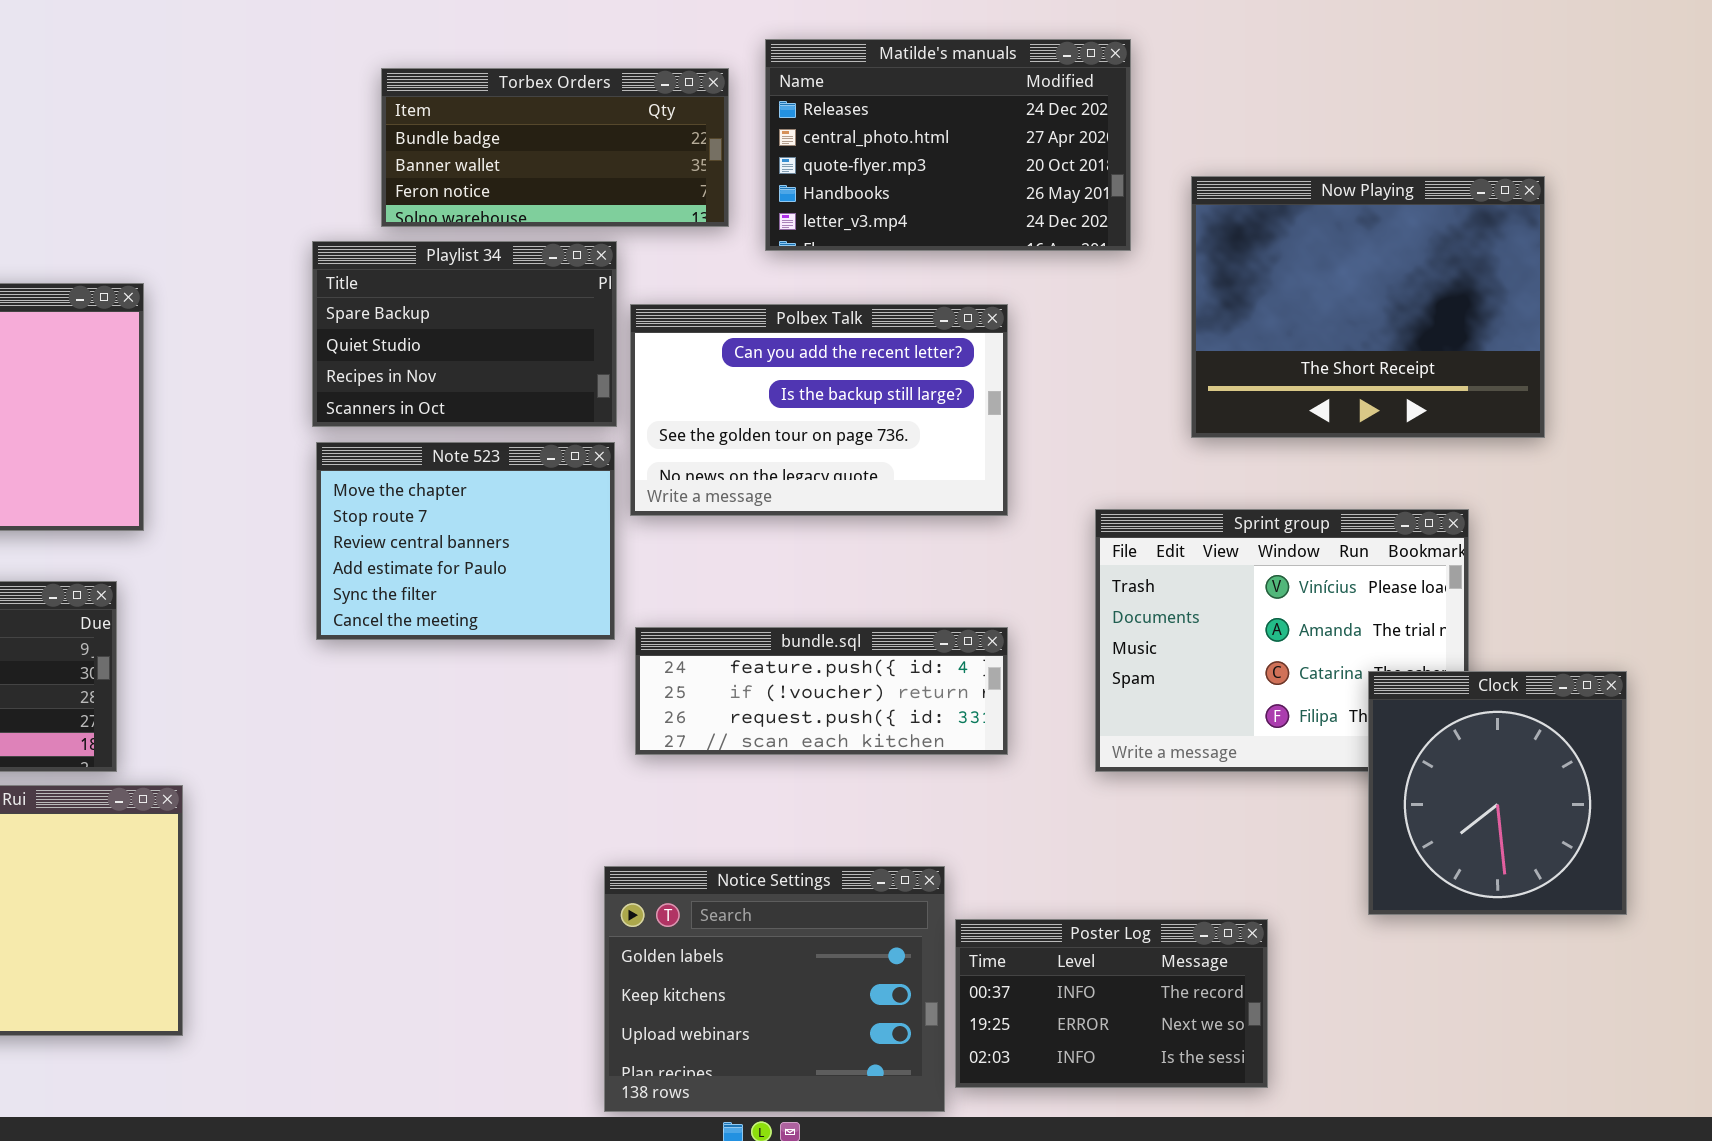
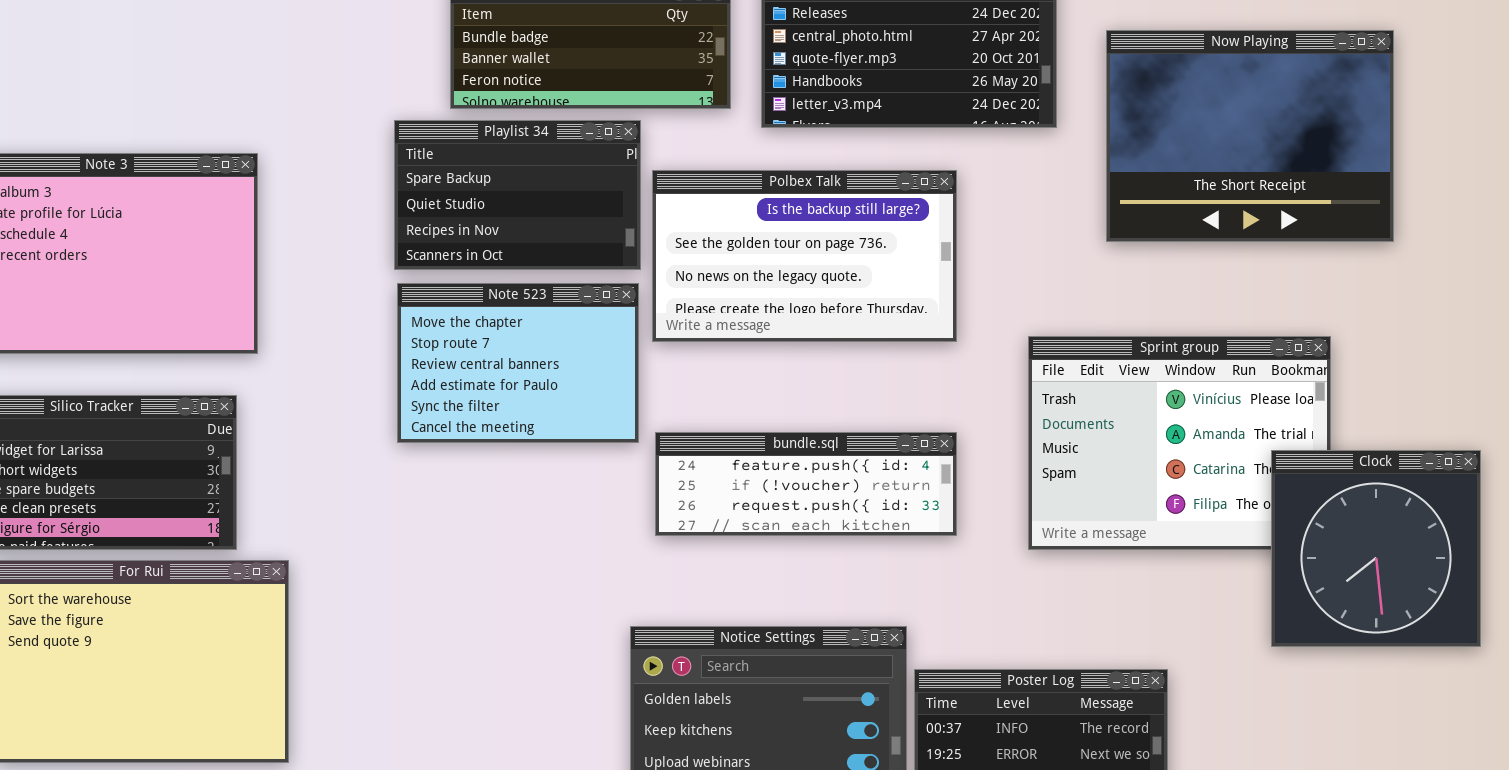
Now Playing: [1191,176,1545,438] -> [1106,30,1394,242], moved
Polbex Talk: [630,304,1008,516] -> [652,170,957,342], scrolled down 1 row
Clock: [1368,671,1627,915] -> [1271,450,1481,647], moved

